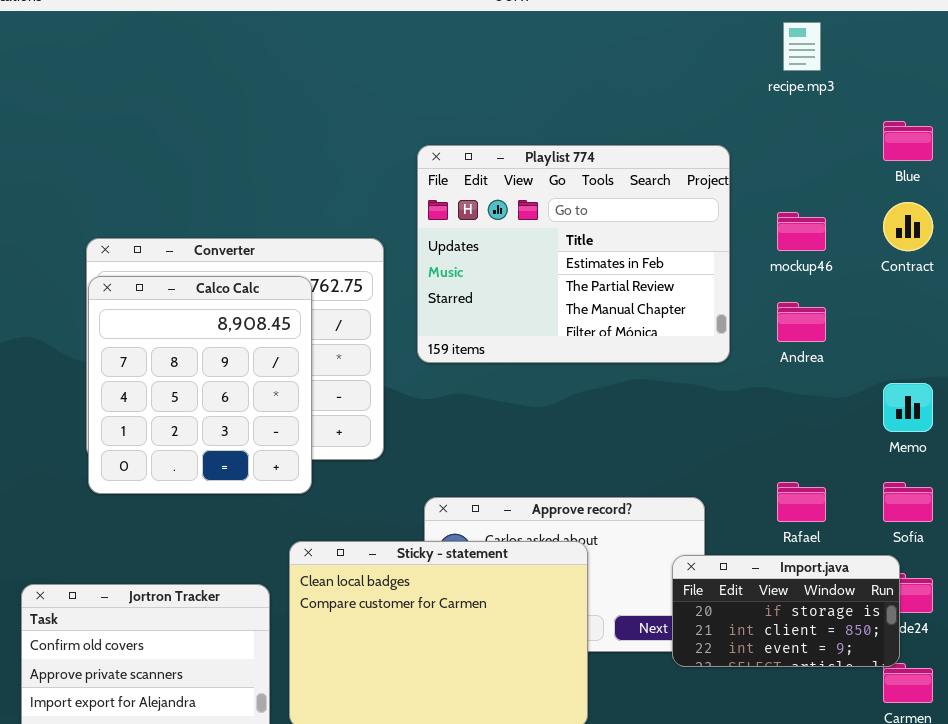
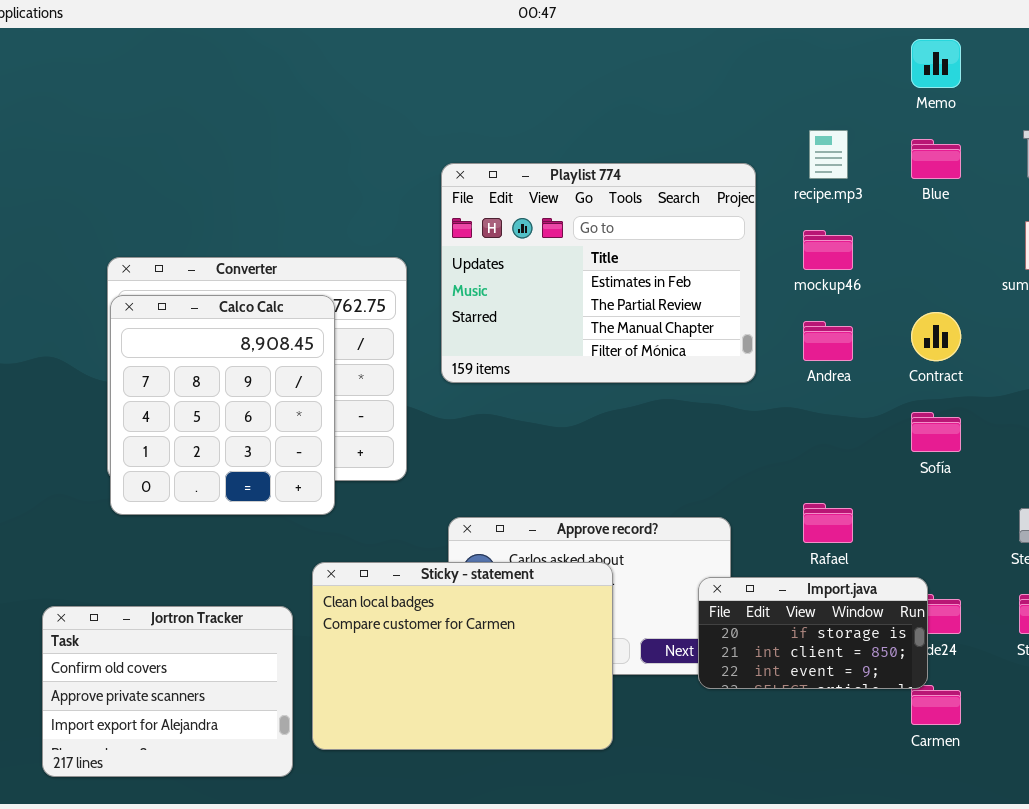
recipe.mp3: [783,22,821,71] -> [809,130,848,179], moved
Contract: [883,202,933,251] -> [911,312,961,361], moved
Memo: [883,383,933,432] -> [911,39,961,88], moved
Sofía: [883,482,933,522] -> [911,412,961,452], moved

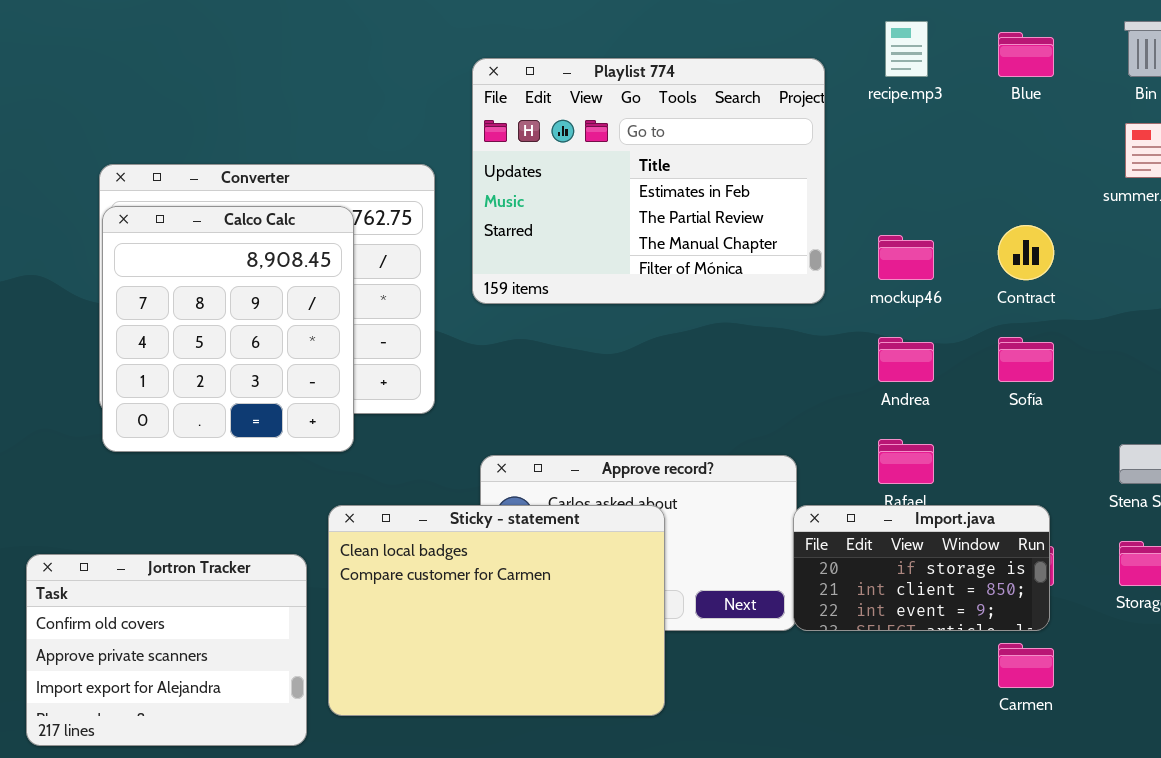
mockup46: [803,230,853,270] -> [878,235,934,280], moved
Andrea: [803,321,853,361] -> [878,337,934,382], moved
Import.java: [698,577,928,689] -> [793,505,1050,631], moved

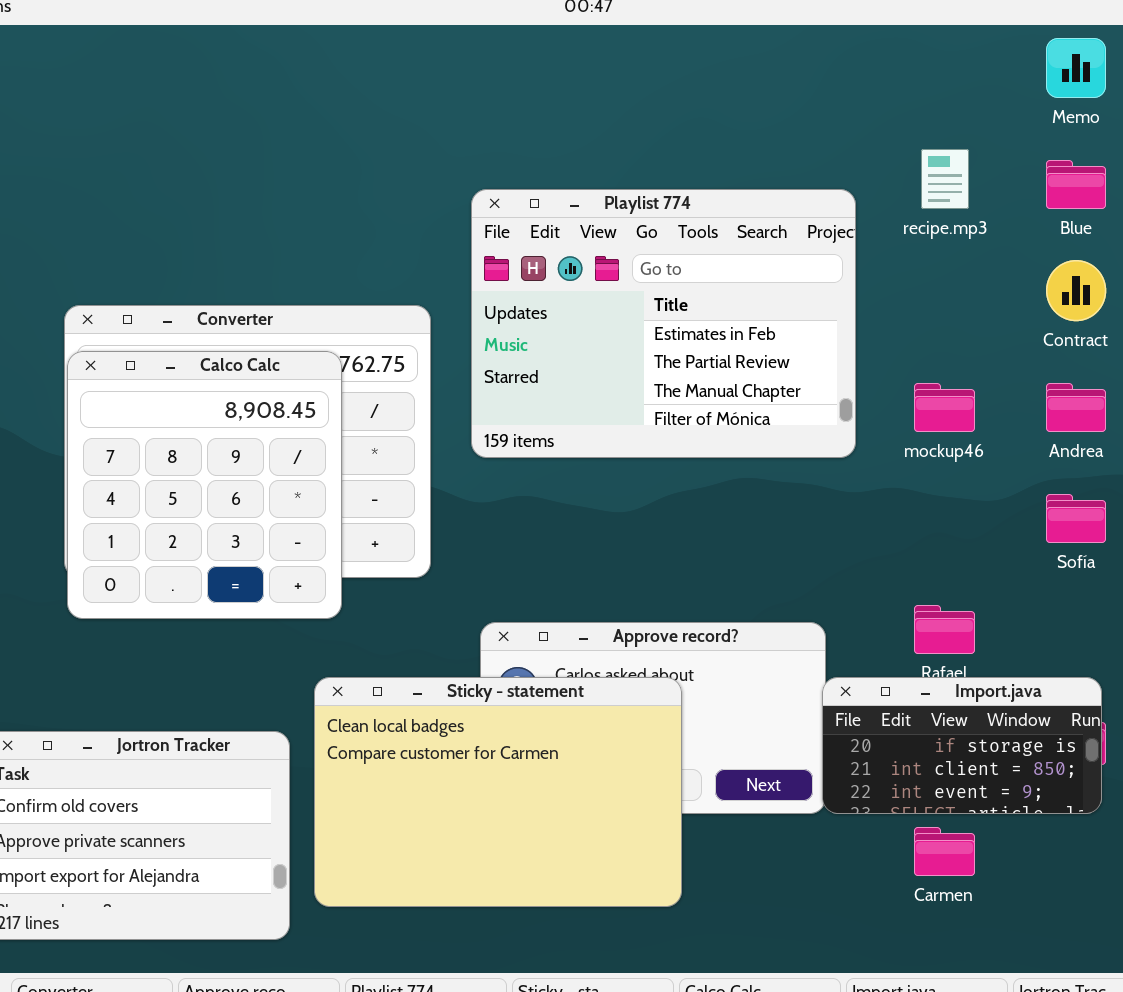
Contract: [998,225,1054,280] -> [1046,260,1106,321], moved
Andrea: [878,337,934,382] -> [1046,383,1106,432], moved
Carmen: [998,643,1054,688] -> [914,827,975,876], moved

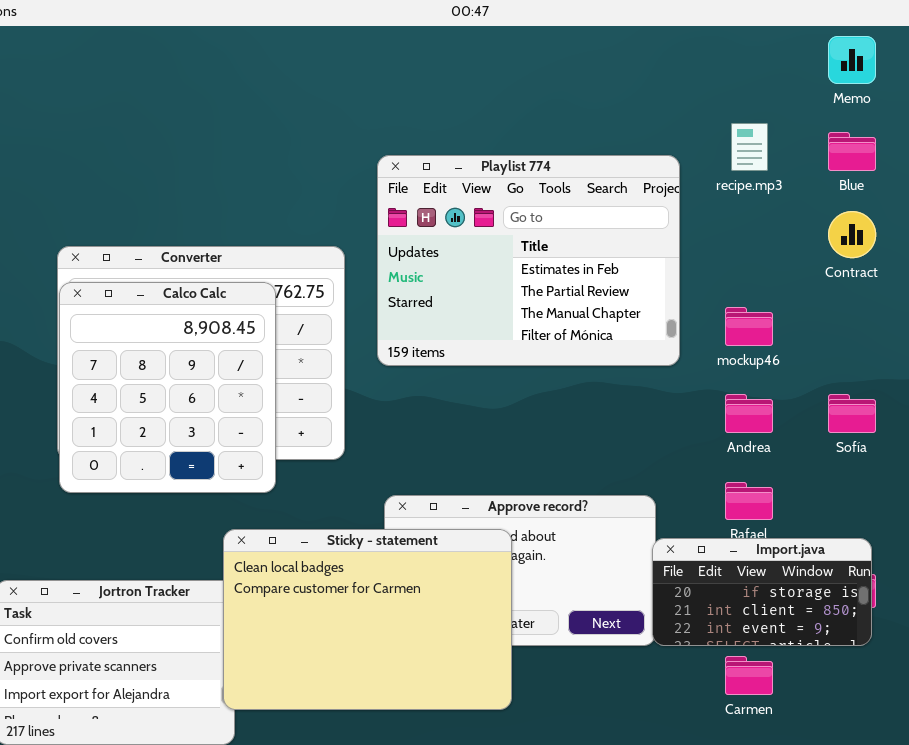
Andrea: [1046,383,1106,432] -> [725,394,773,433], moved
Sticky - statement: [314,677,682,907] -> [223,529,512,710], moved

